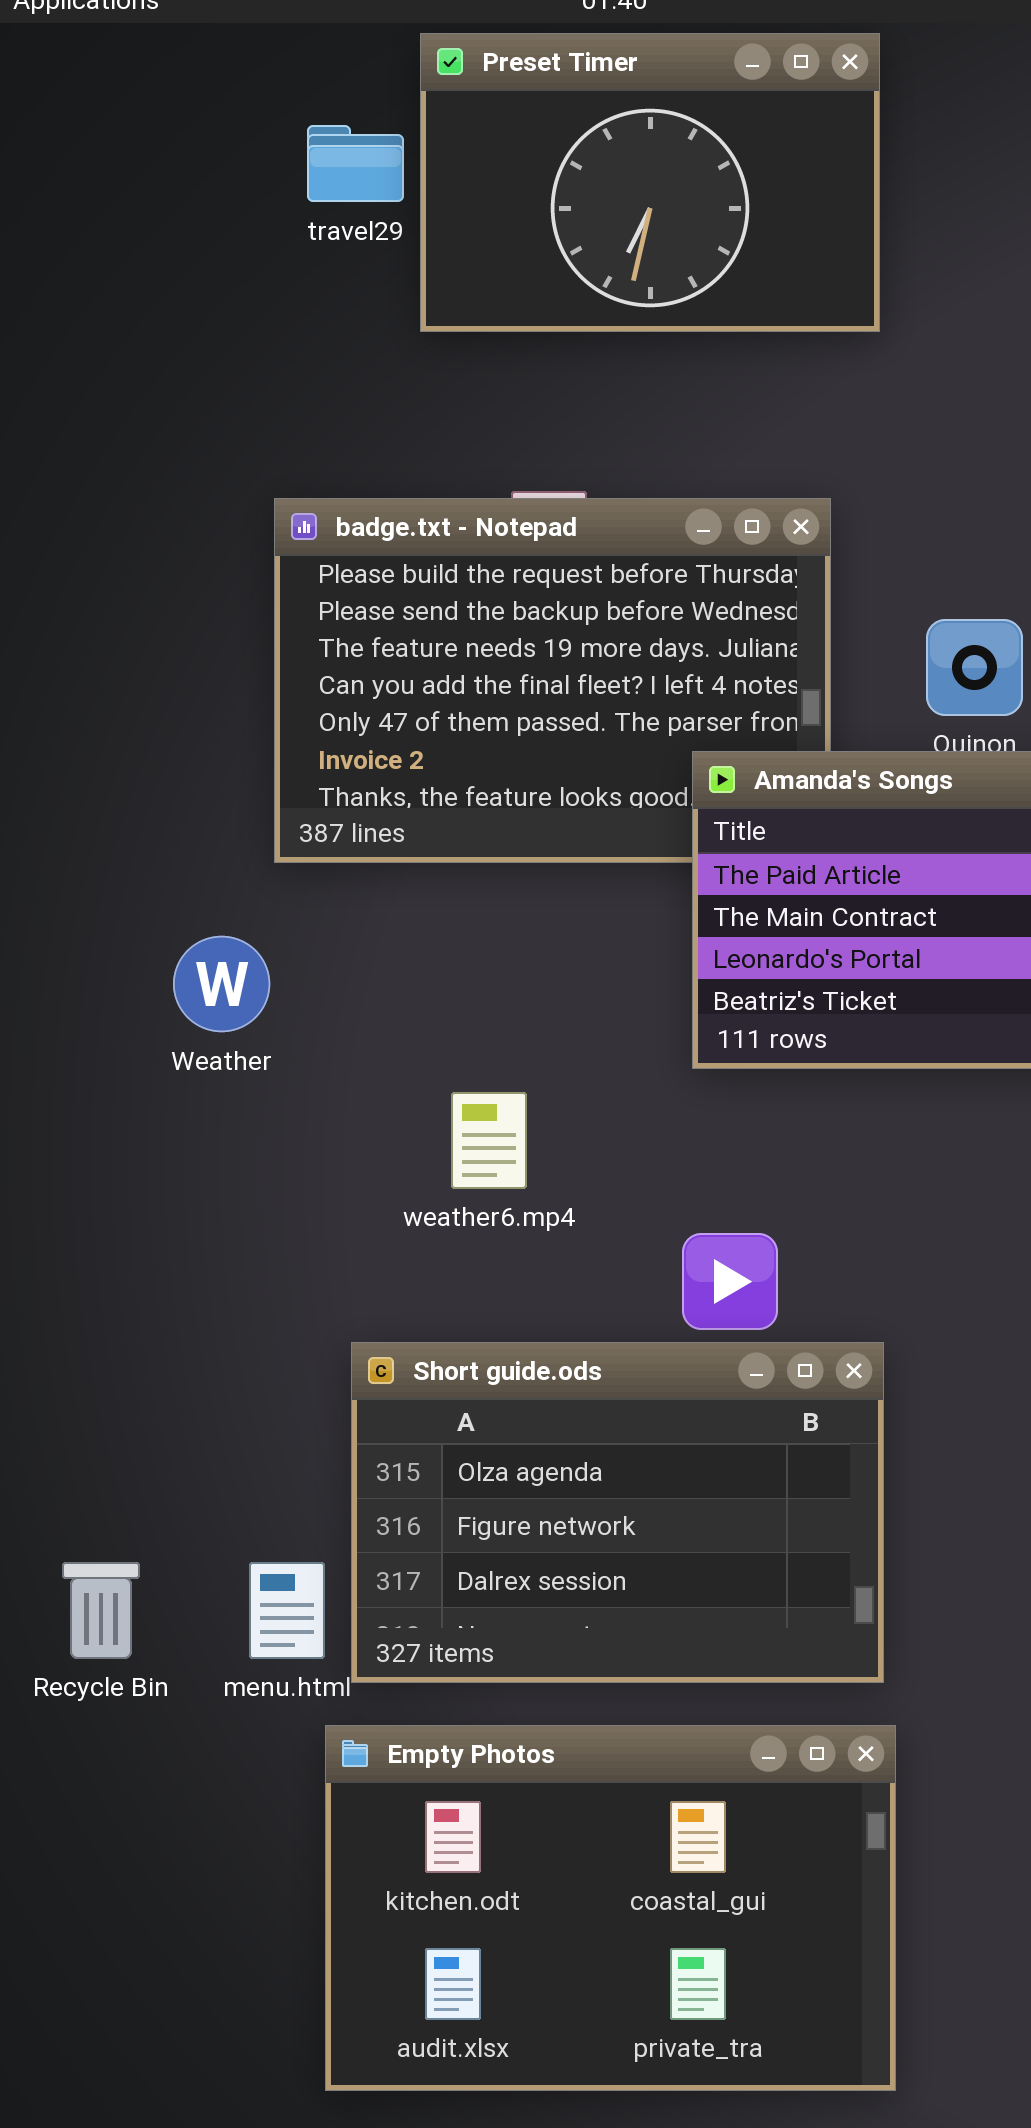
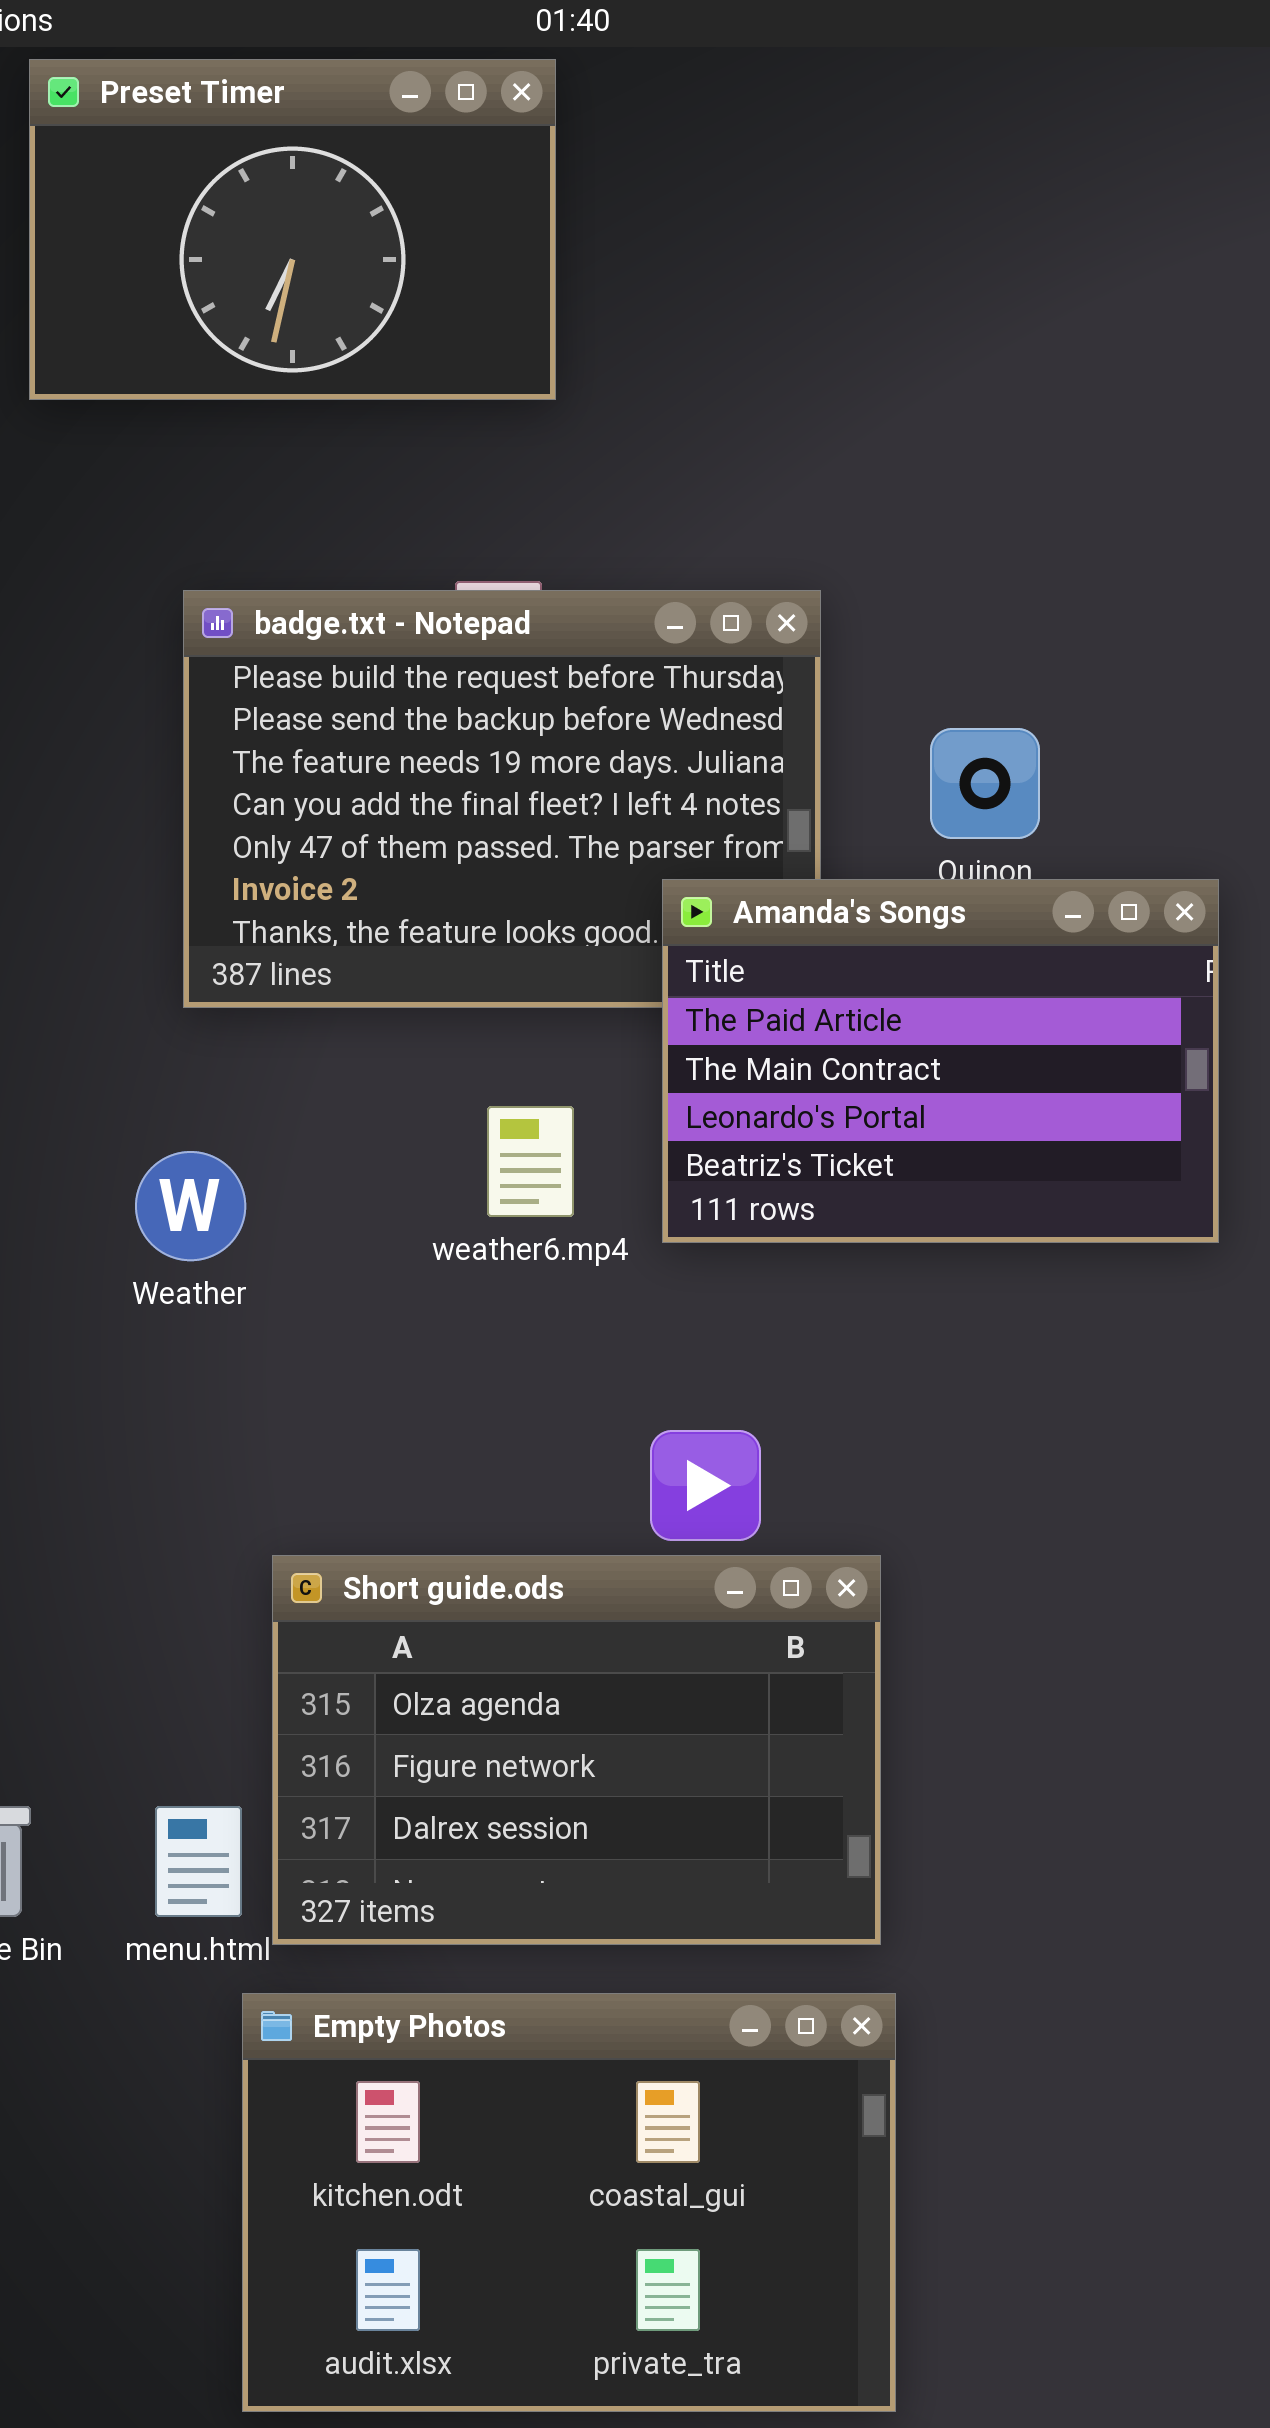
Preset Timer: [420,33,880,332] -> [29,59,556,400], moved
Weather: [173,936,270,1032] -> [135,1151,246,1261], moved
weather6.mp4: [451,1092,527,1189] -> [487,1106,574,1217], moved

